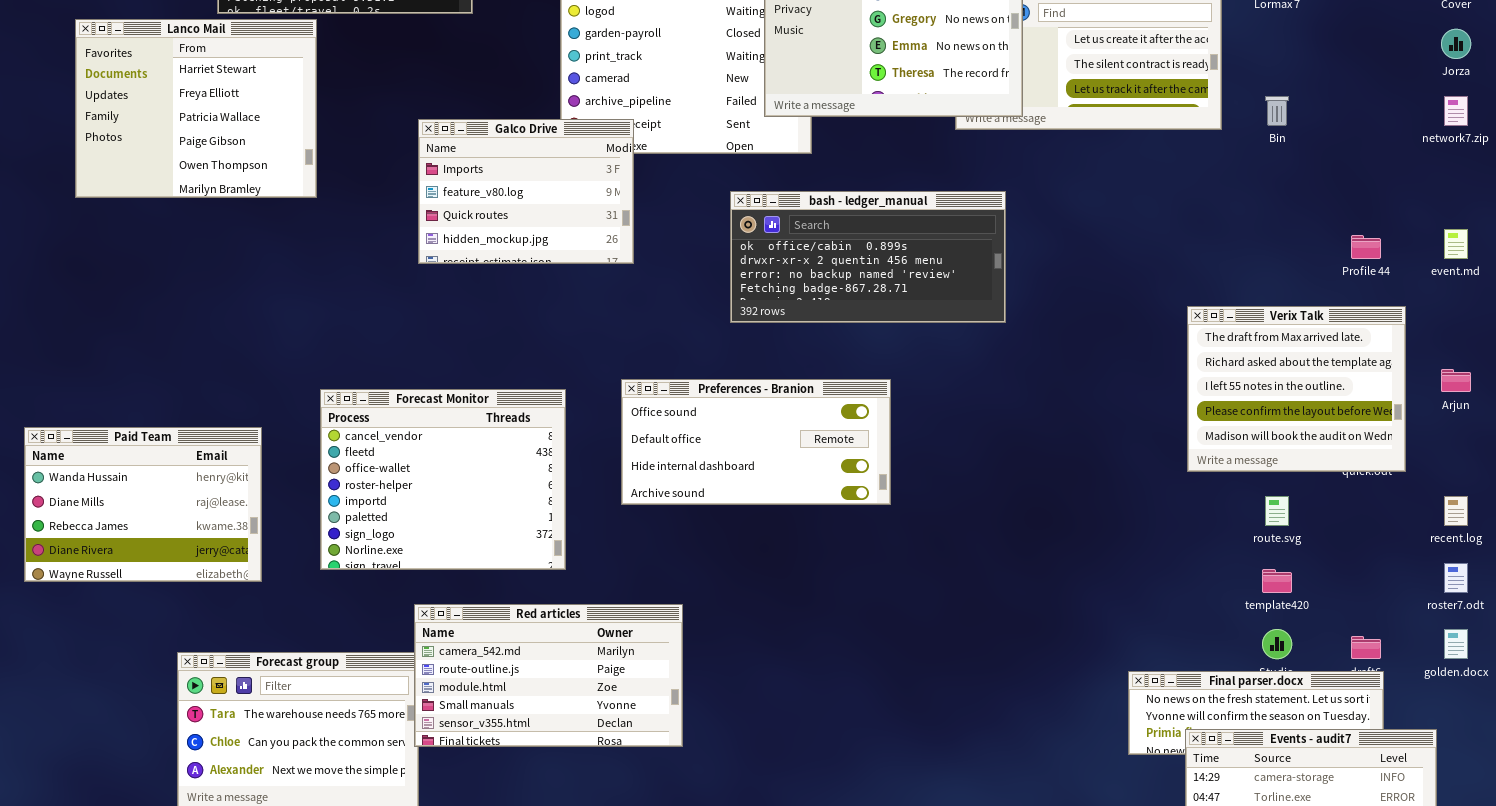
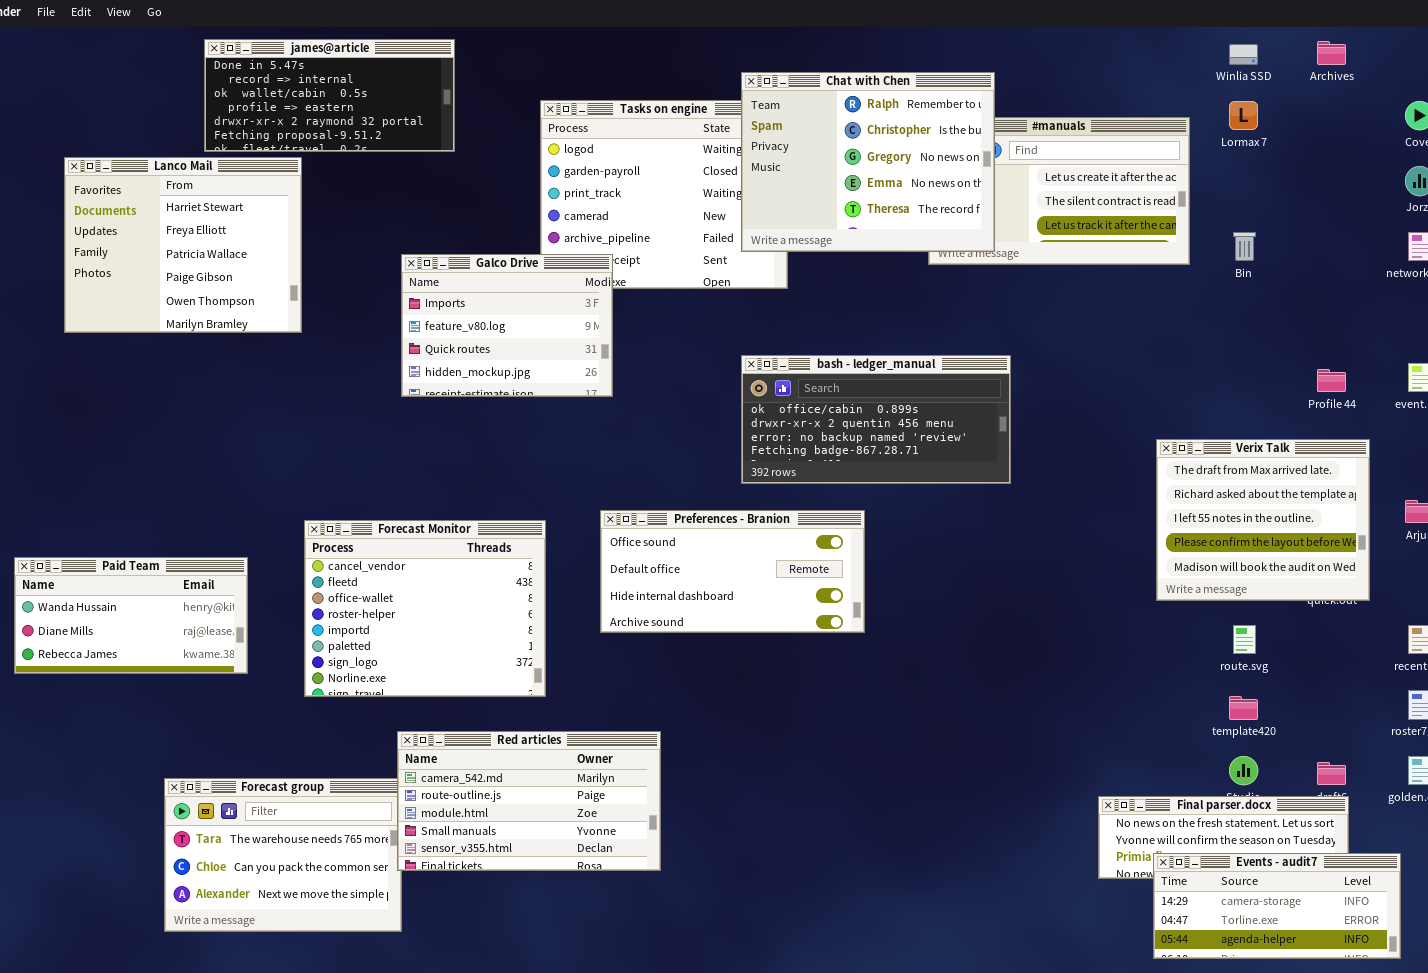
bash - ledger_manual: [730,191,1006,323] -> [741,355,1011,484], moved
Paid Team: [24,427,262,582] -> [14,557,248,674], resized

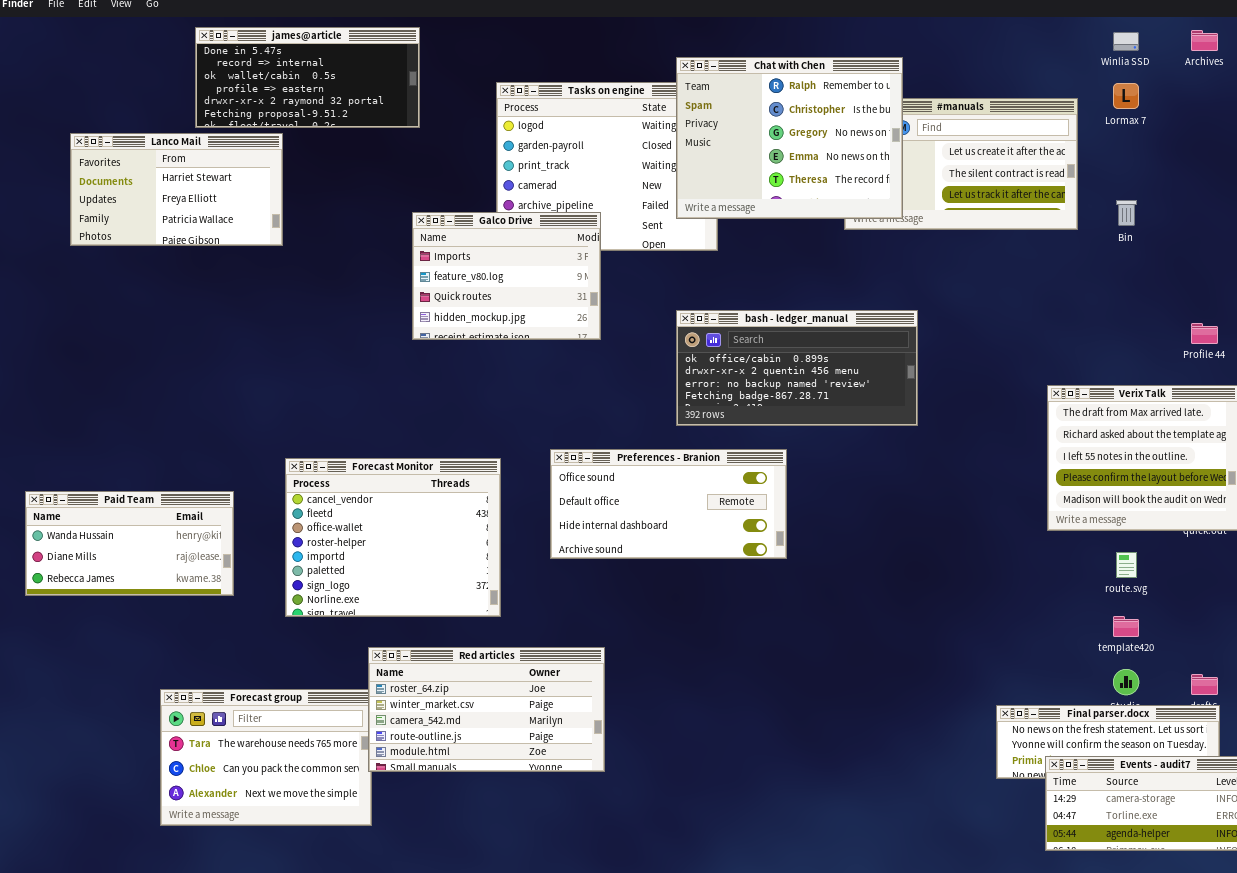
Lanco Mail: [64,157,302,333] -> [70,133,283,246], resized
Galco Drive: [401,254,613,397] -> [412,212,601,340], moved
Red articles: [397,731,661,871] -> [368,647,605,772], scrolled up 2 rows

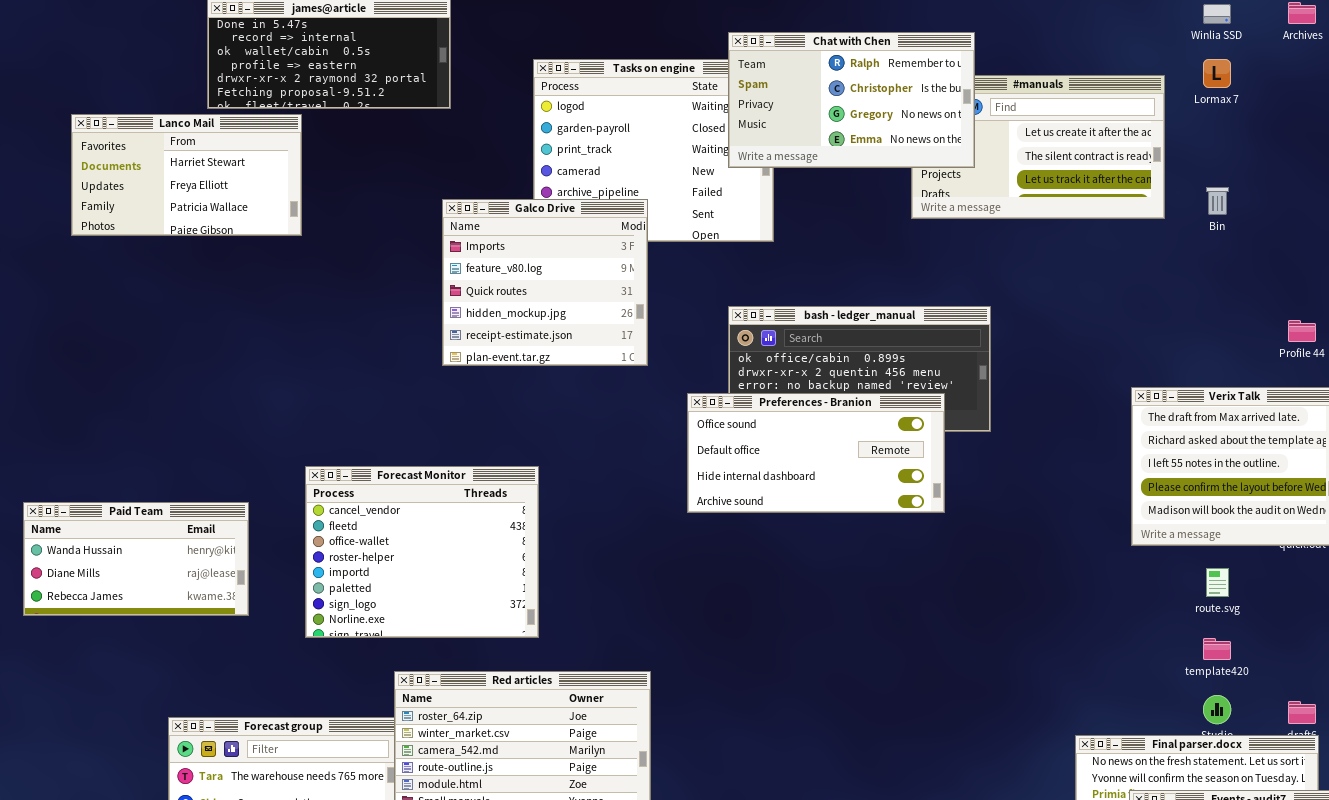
Chat with Chen: [676,57,903,219] -> [728,32,975,168], resized
Galco Drive: [412,212,601,340] -> [442,199,648,366], resized
Preferences - Branion: [550,449,787,559] -> [687,393,945,513], moved

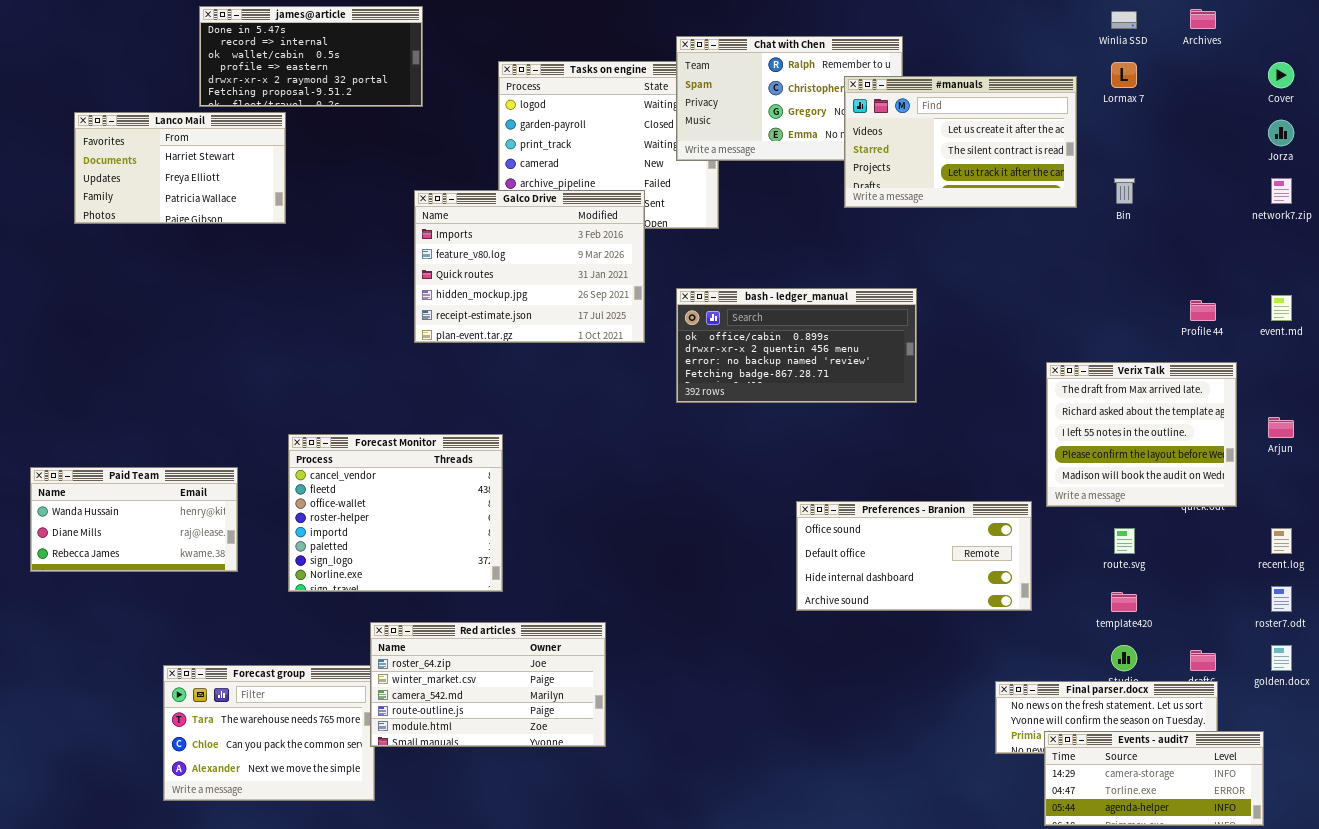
#manuals: [911,75,1165,219] -> [844,76,1077,208], raised
Galco Drive: [442,199,648,366] -> [414,190,645,343], resized
Preferences - Branion: [687,393,945,513] -> [796,501,1032,611], moved

